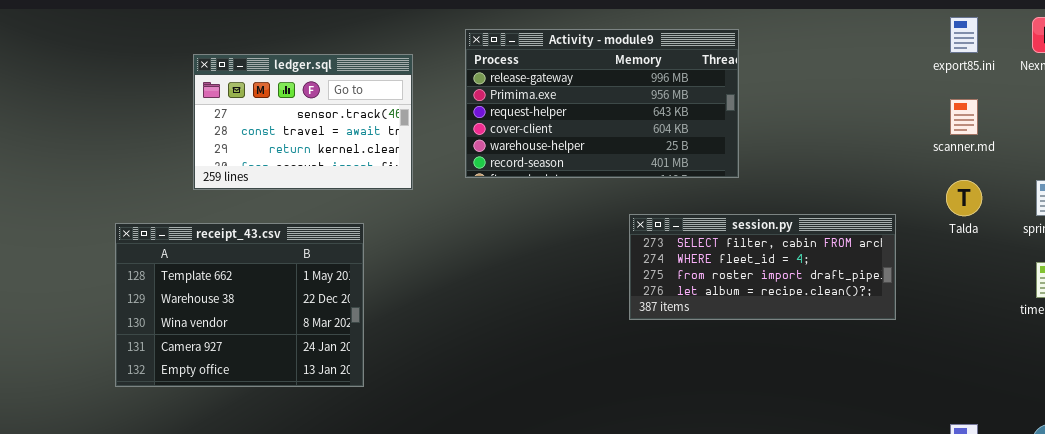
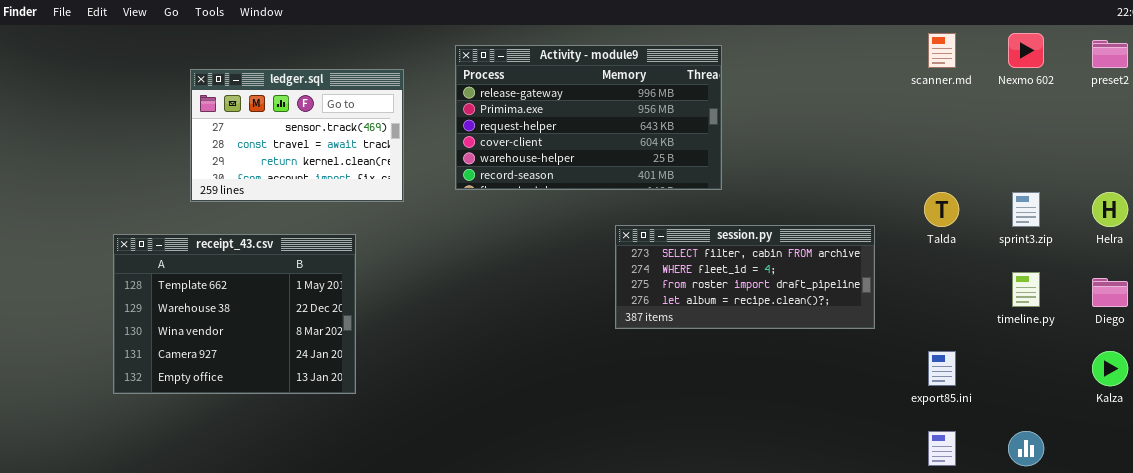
export85.ini: [950,17,978,53] -> [928,351,956,386], moved
scanner.md: [950,99,978,135] -> [928,33,956,68], moved

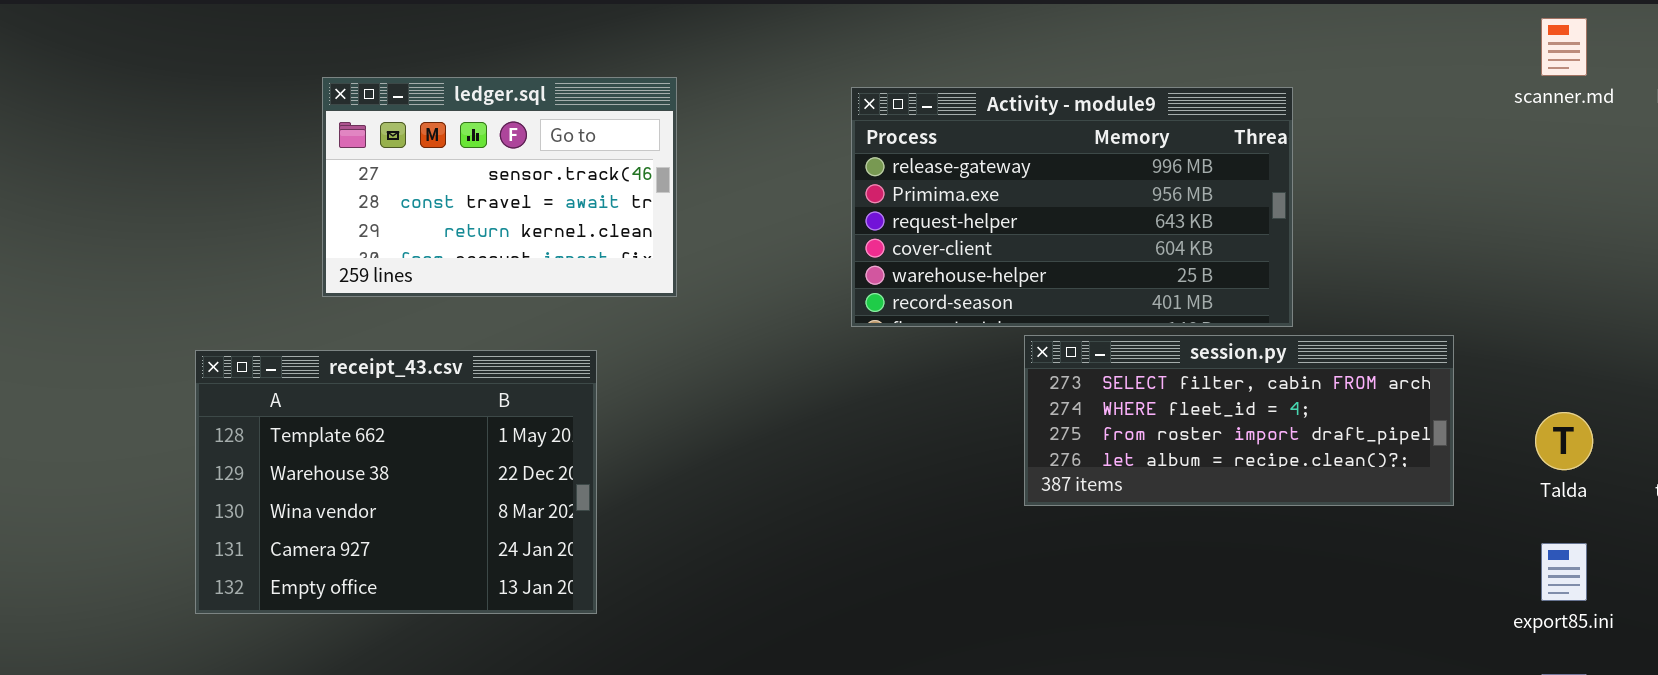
Activity - module9: [455,45,722,190] -> [851,87,1293,327], moved
Talda: [924,192,959,227] -> [1535,412,1593,470], moved

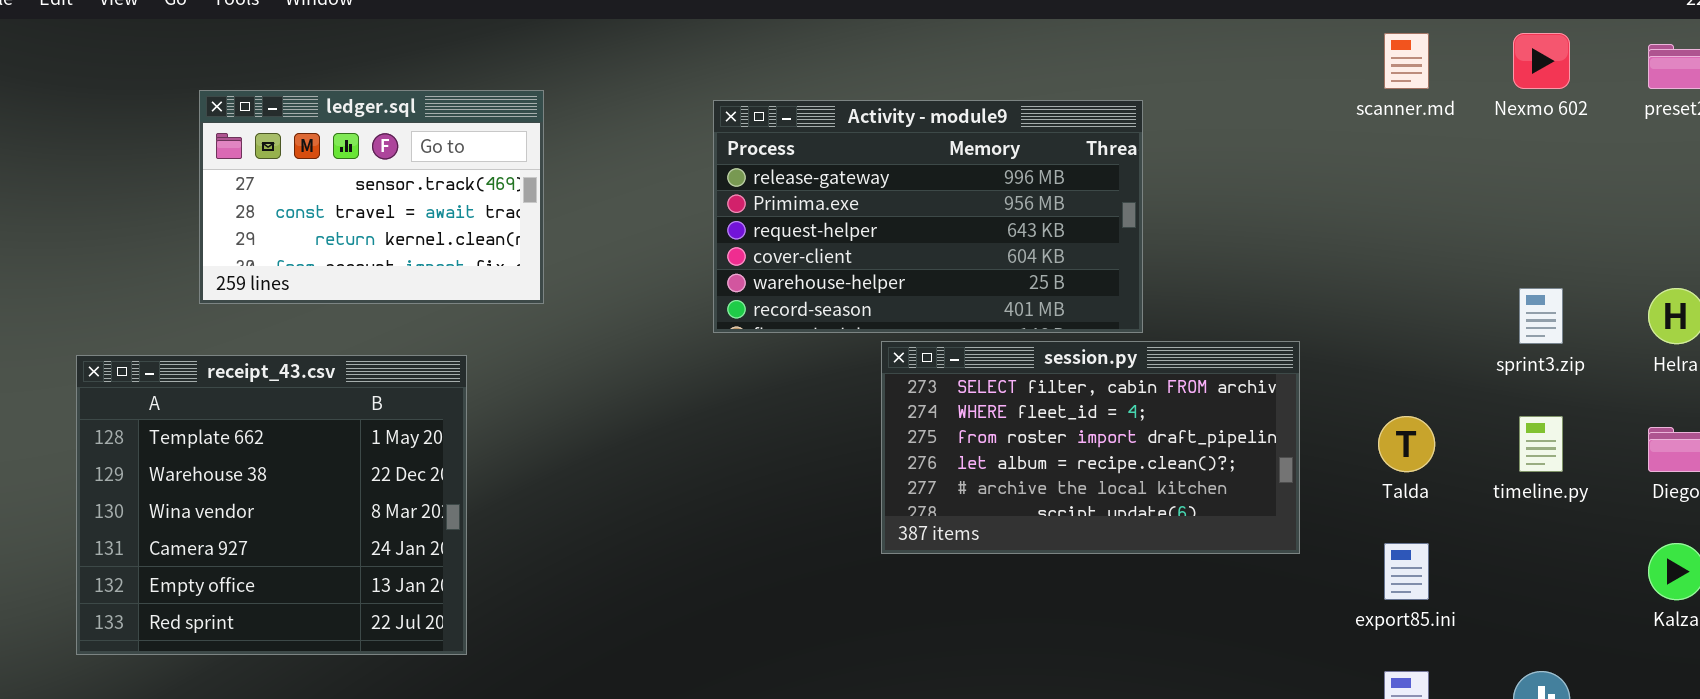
session.py: [1024,335,1454,506] -> [881,341,1300,554], resized
receipt_43.csv: [195,350,597,614] -> [76,355,467,655], resized

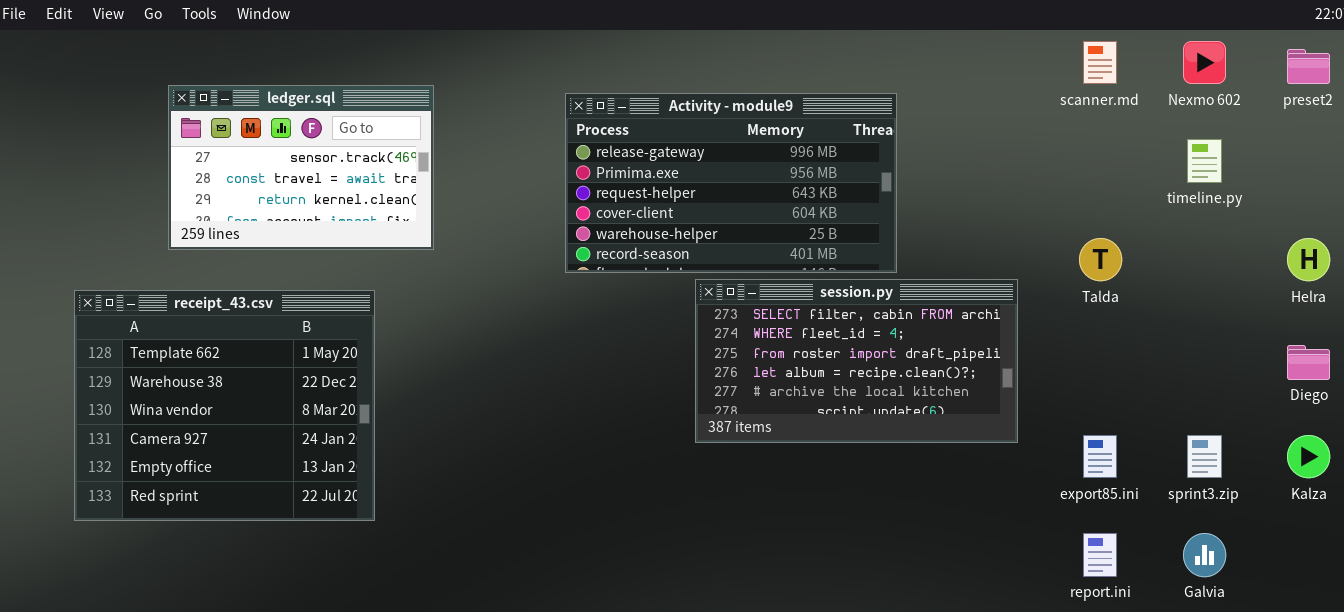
sprint3.zip: [1519,288,1563,344] -> [1187,435,1222,478], moved
Talda: [1378,416,1435,472] -> [1079,238,1122,281], moved
timeline.py: [1519,416,1563,472] -> [1187,139,1222,183], moved

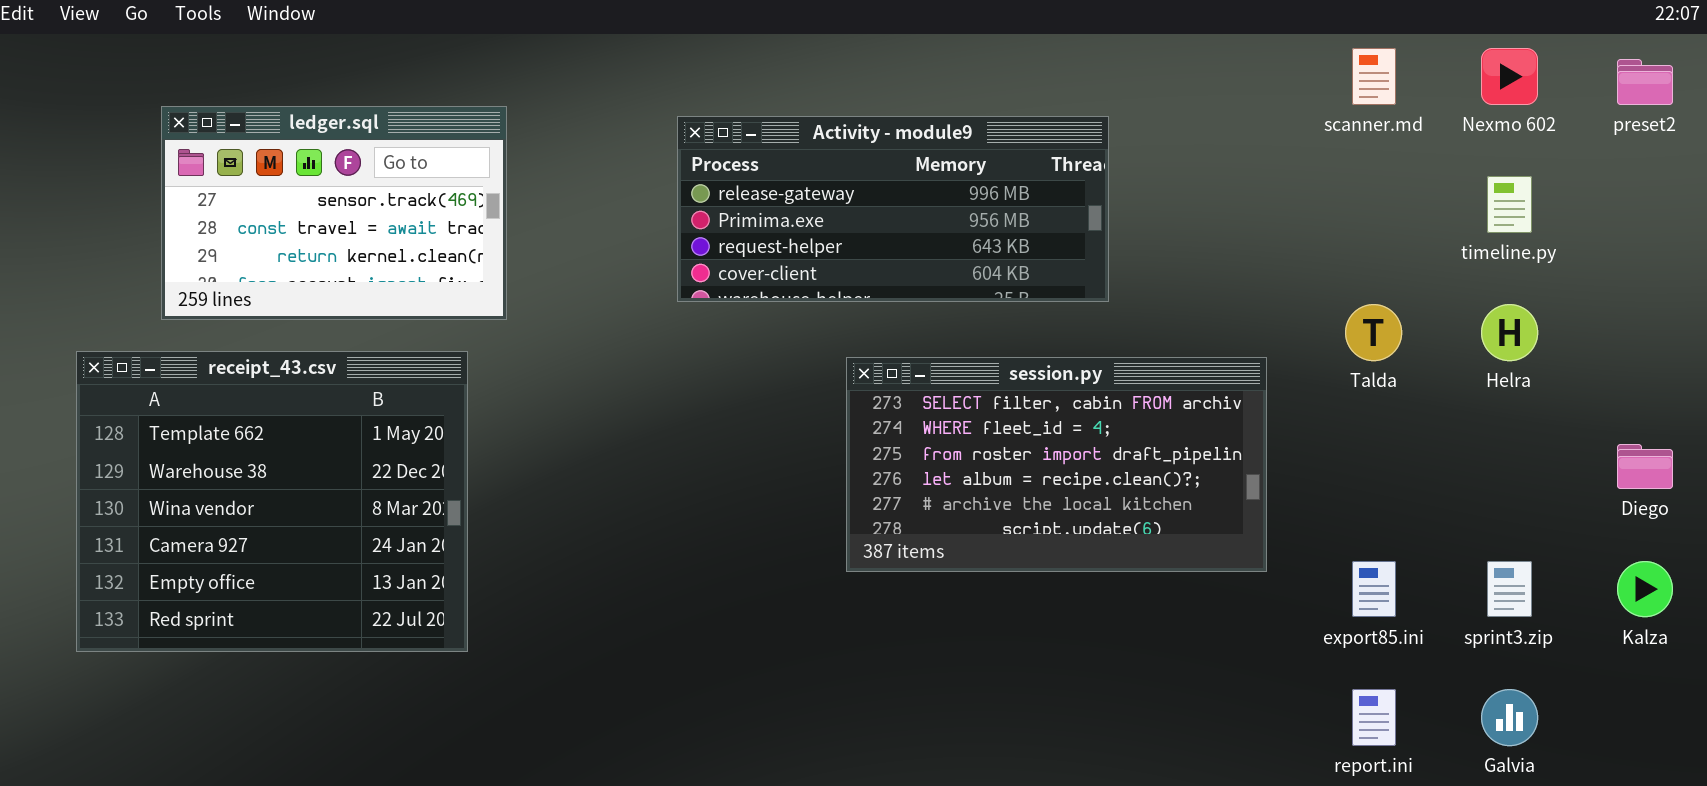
Activity - module9: [565,93,897,273] -> [677,116,1109,302], resized
Helra: [1287,238,1330,281] -> [1481,304,1538,361], moved
receipt_43.csv: [74,290,375,521] -> [76,351,468,652], moved

